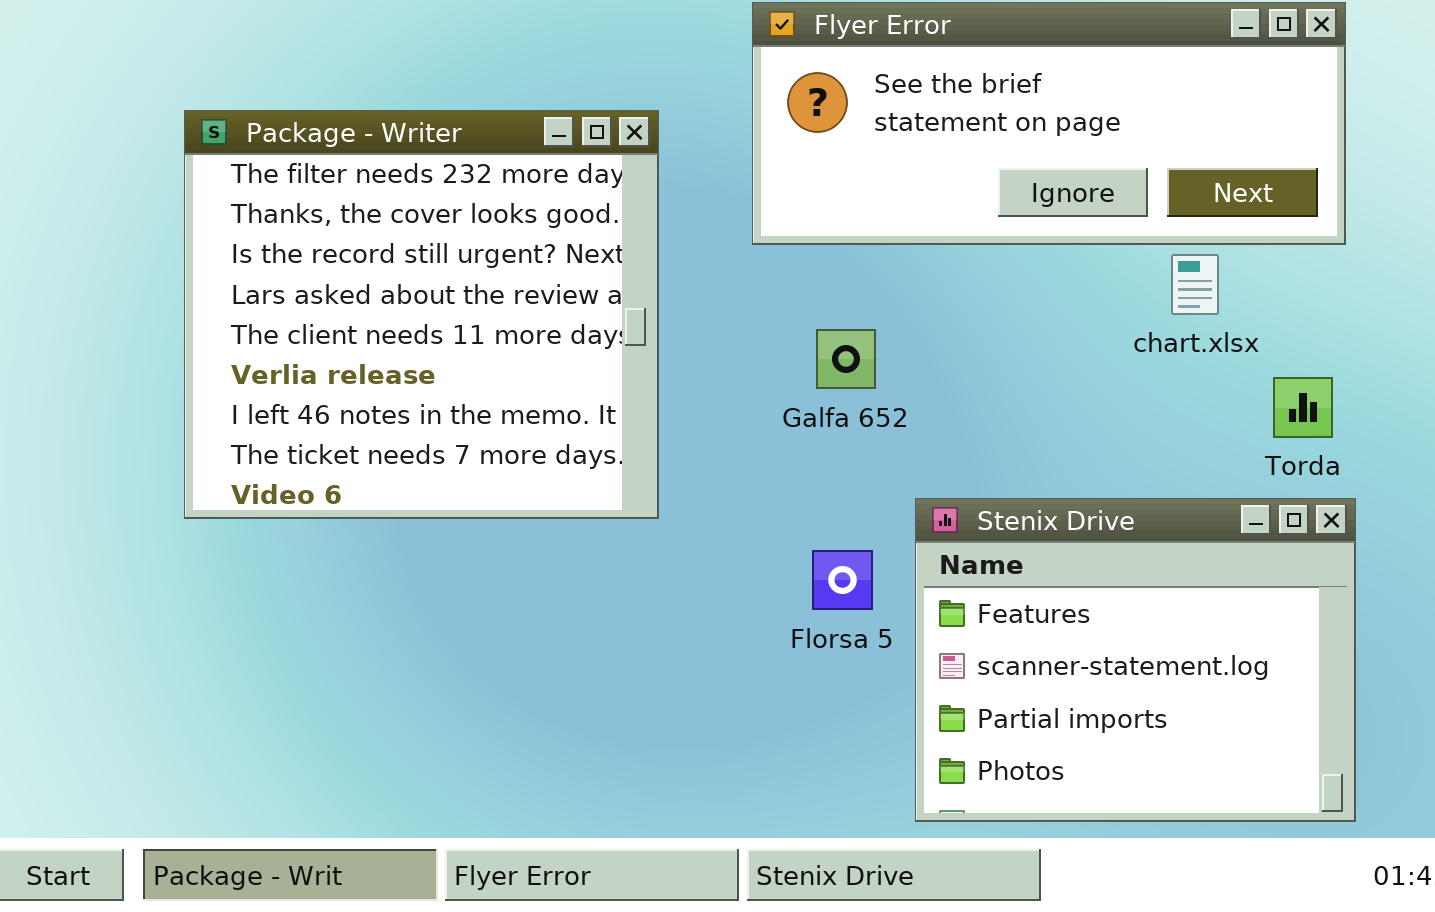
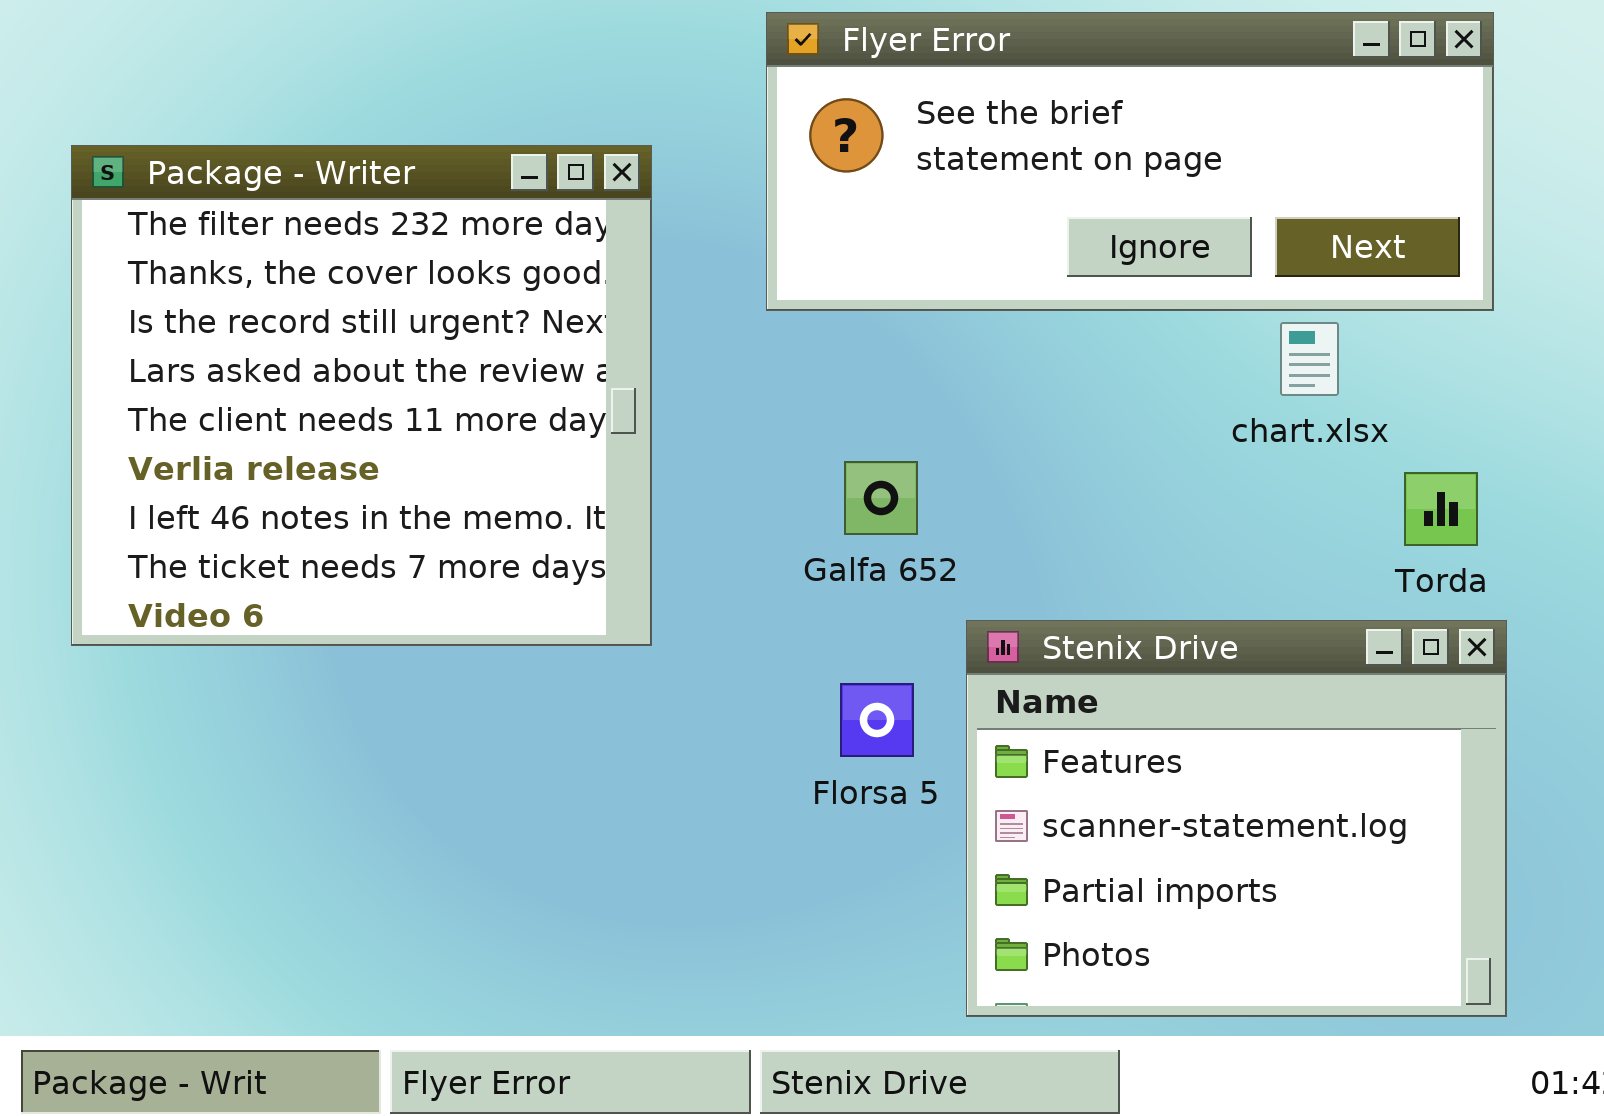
Galfa 652: [816,329,876,389] -> [844,461,918,535], moved

